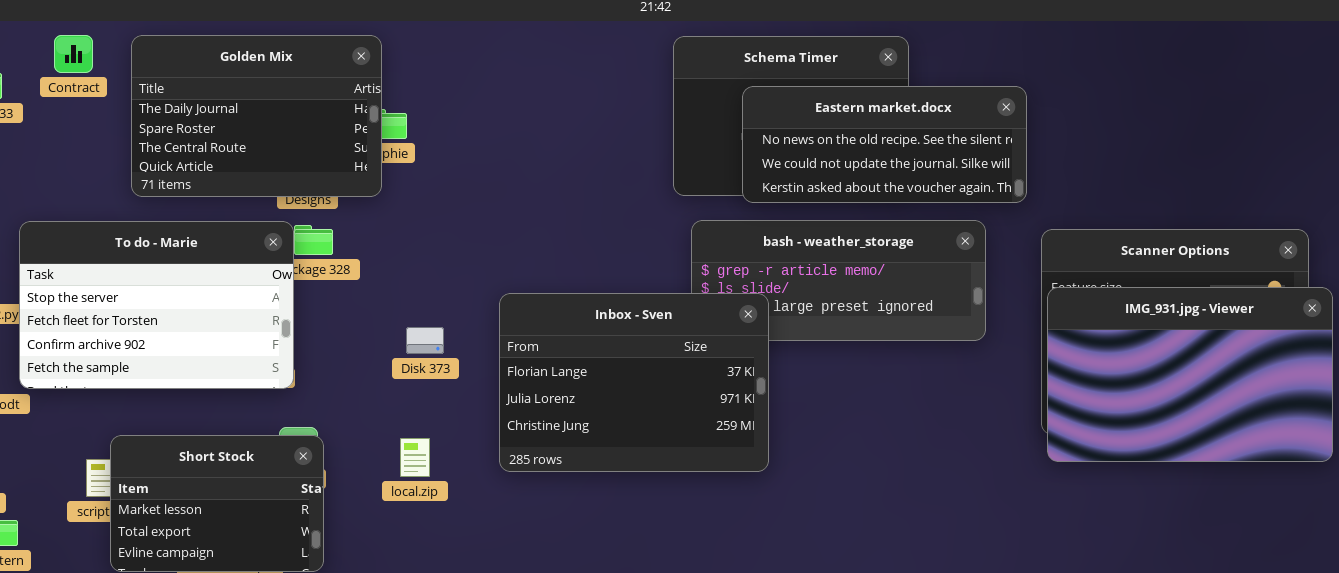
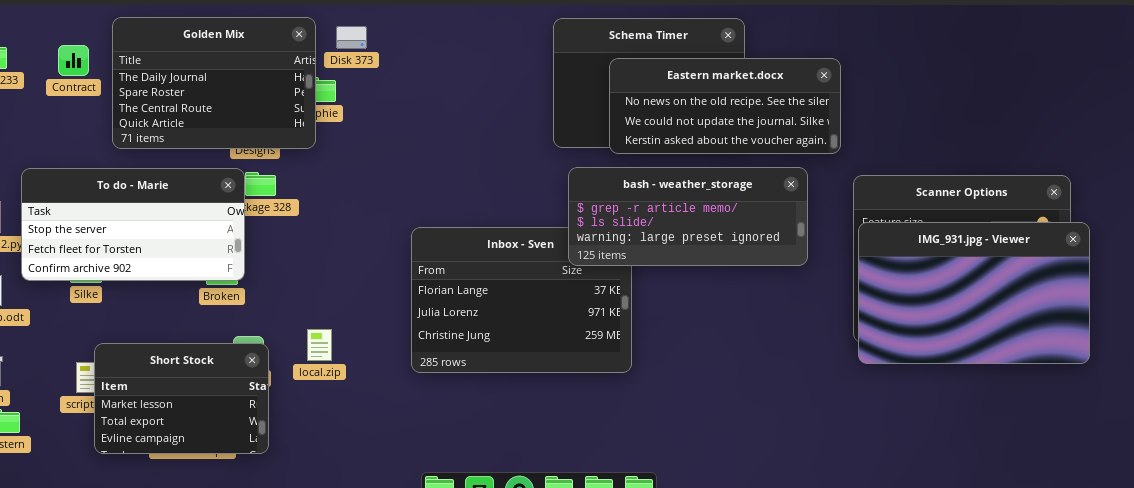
Contract: [54,35,93,73] -> [58,45,89,76], moved
bash - weather_storage: [691,220,986,341] -> [568,167,808,266], raised
To do - Marie: [19,221,294,389] -> [21,168,245,281], resized
Disk 373: [406,327,444,354] -> [336,26,367,49], moved
local.zip: [400,438,430,477] -> [307,329,332,361], moved

